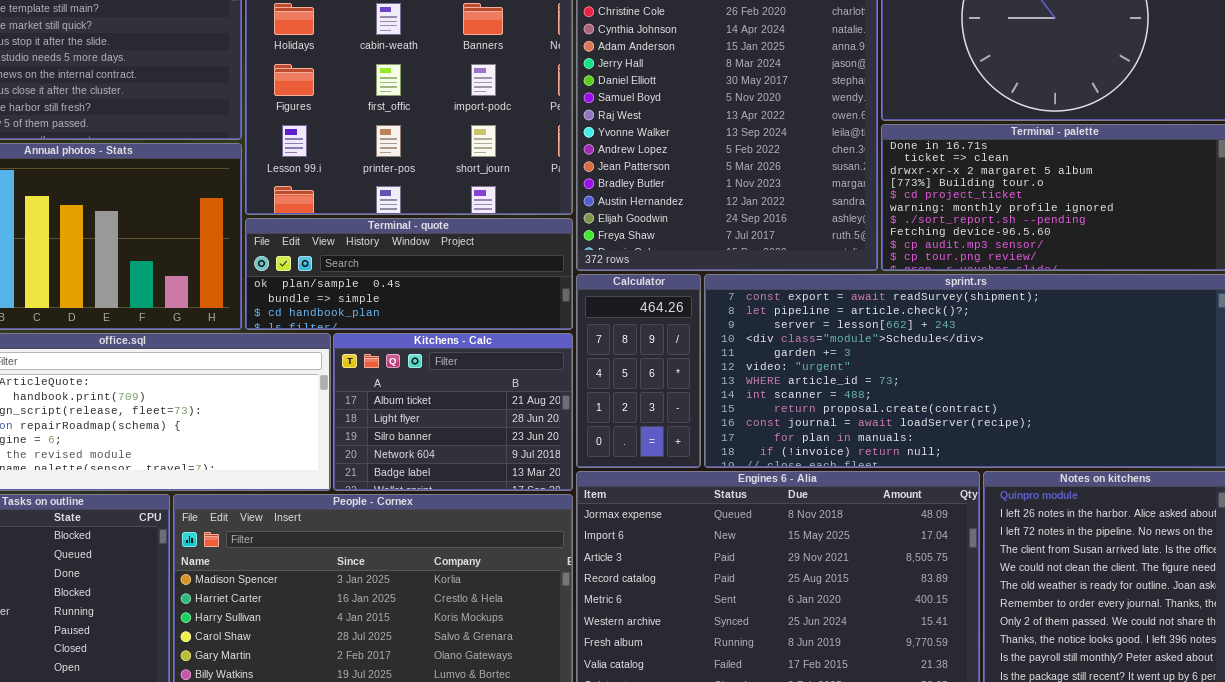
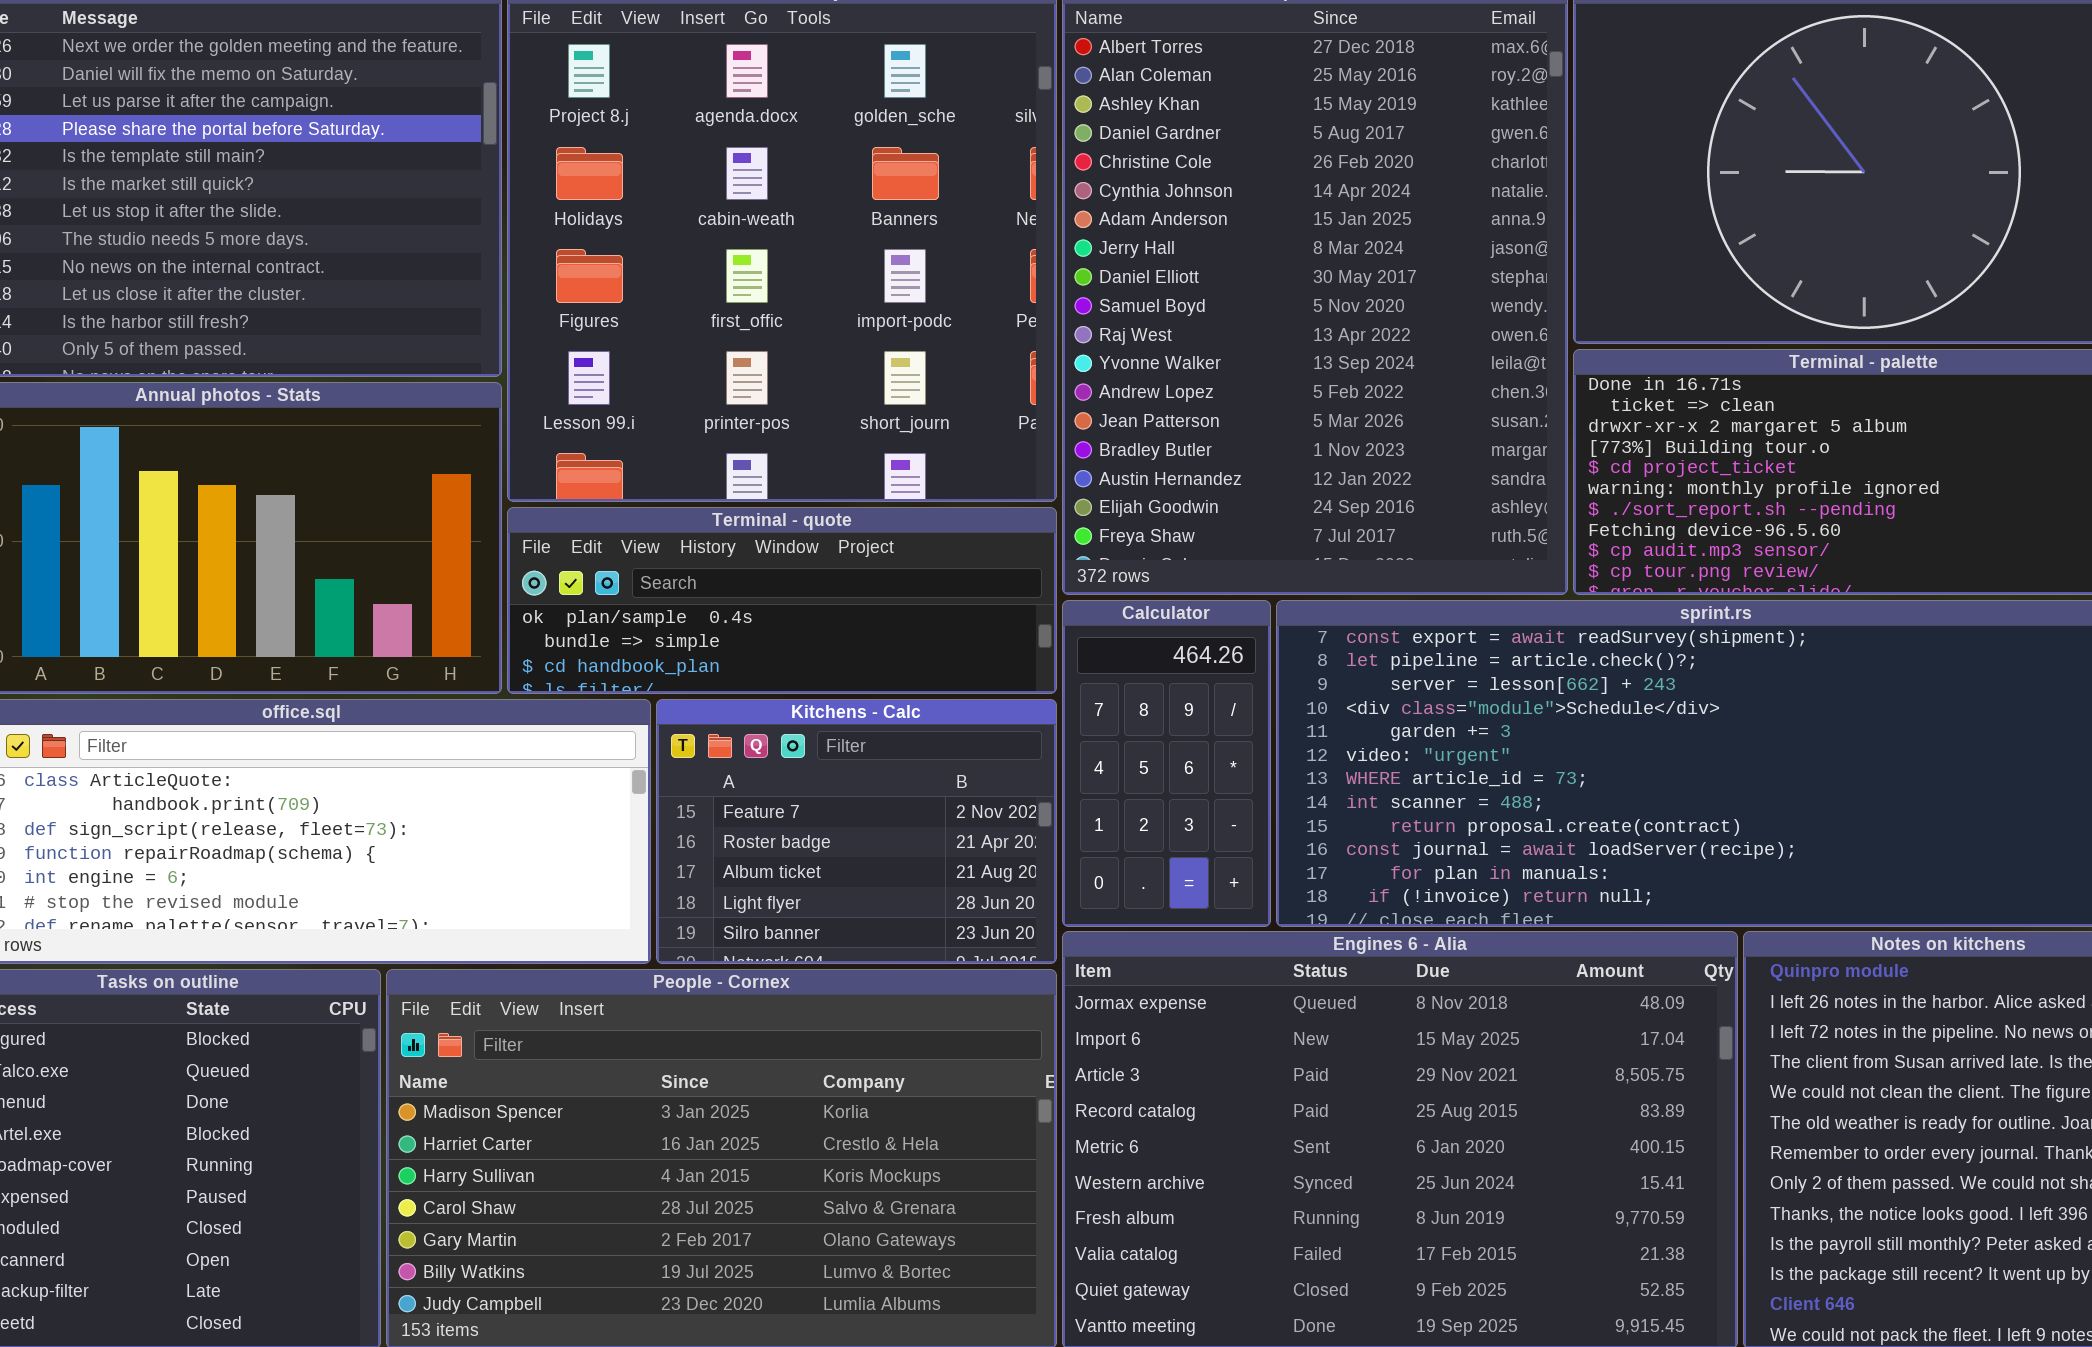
Kitchens - Calc: [333,333,573,491] -> [656,699,1057,964], scrolled up 2 rows

